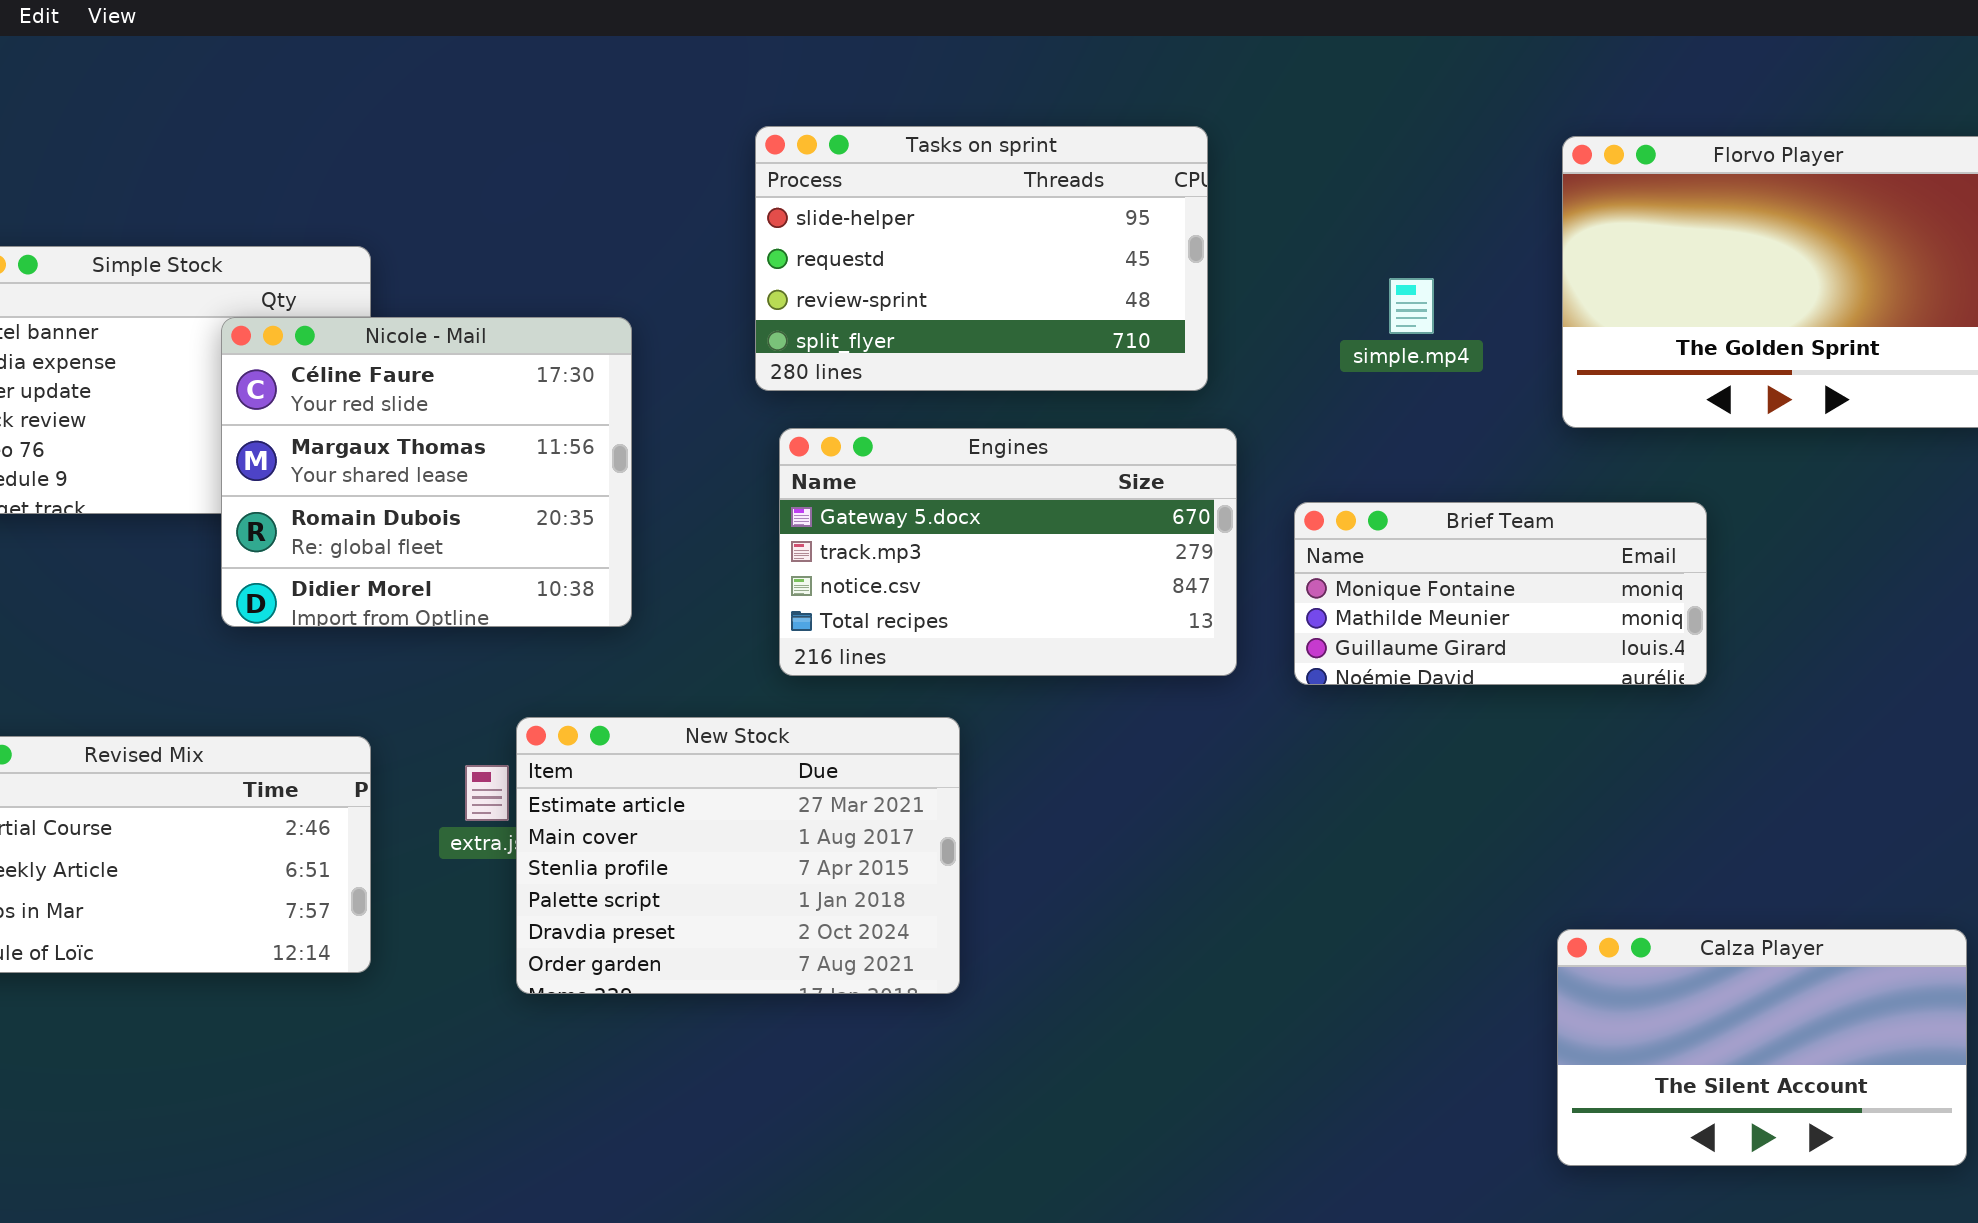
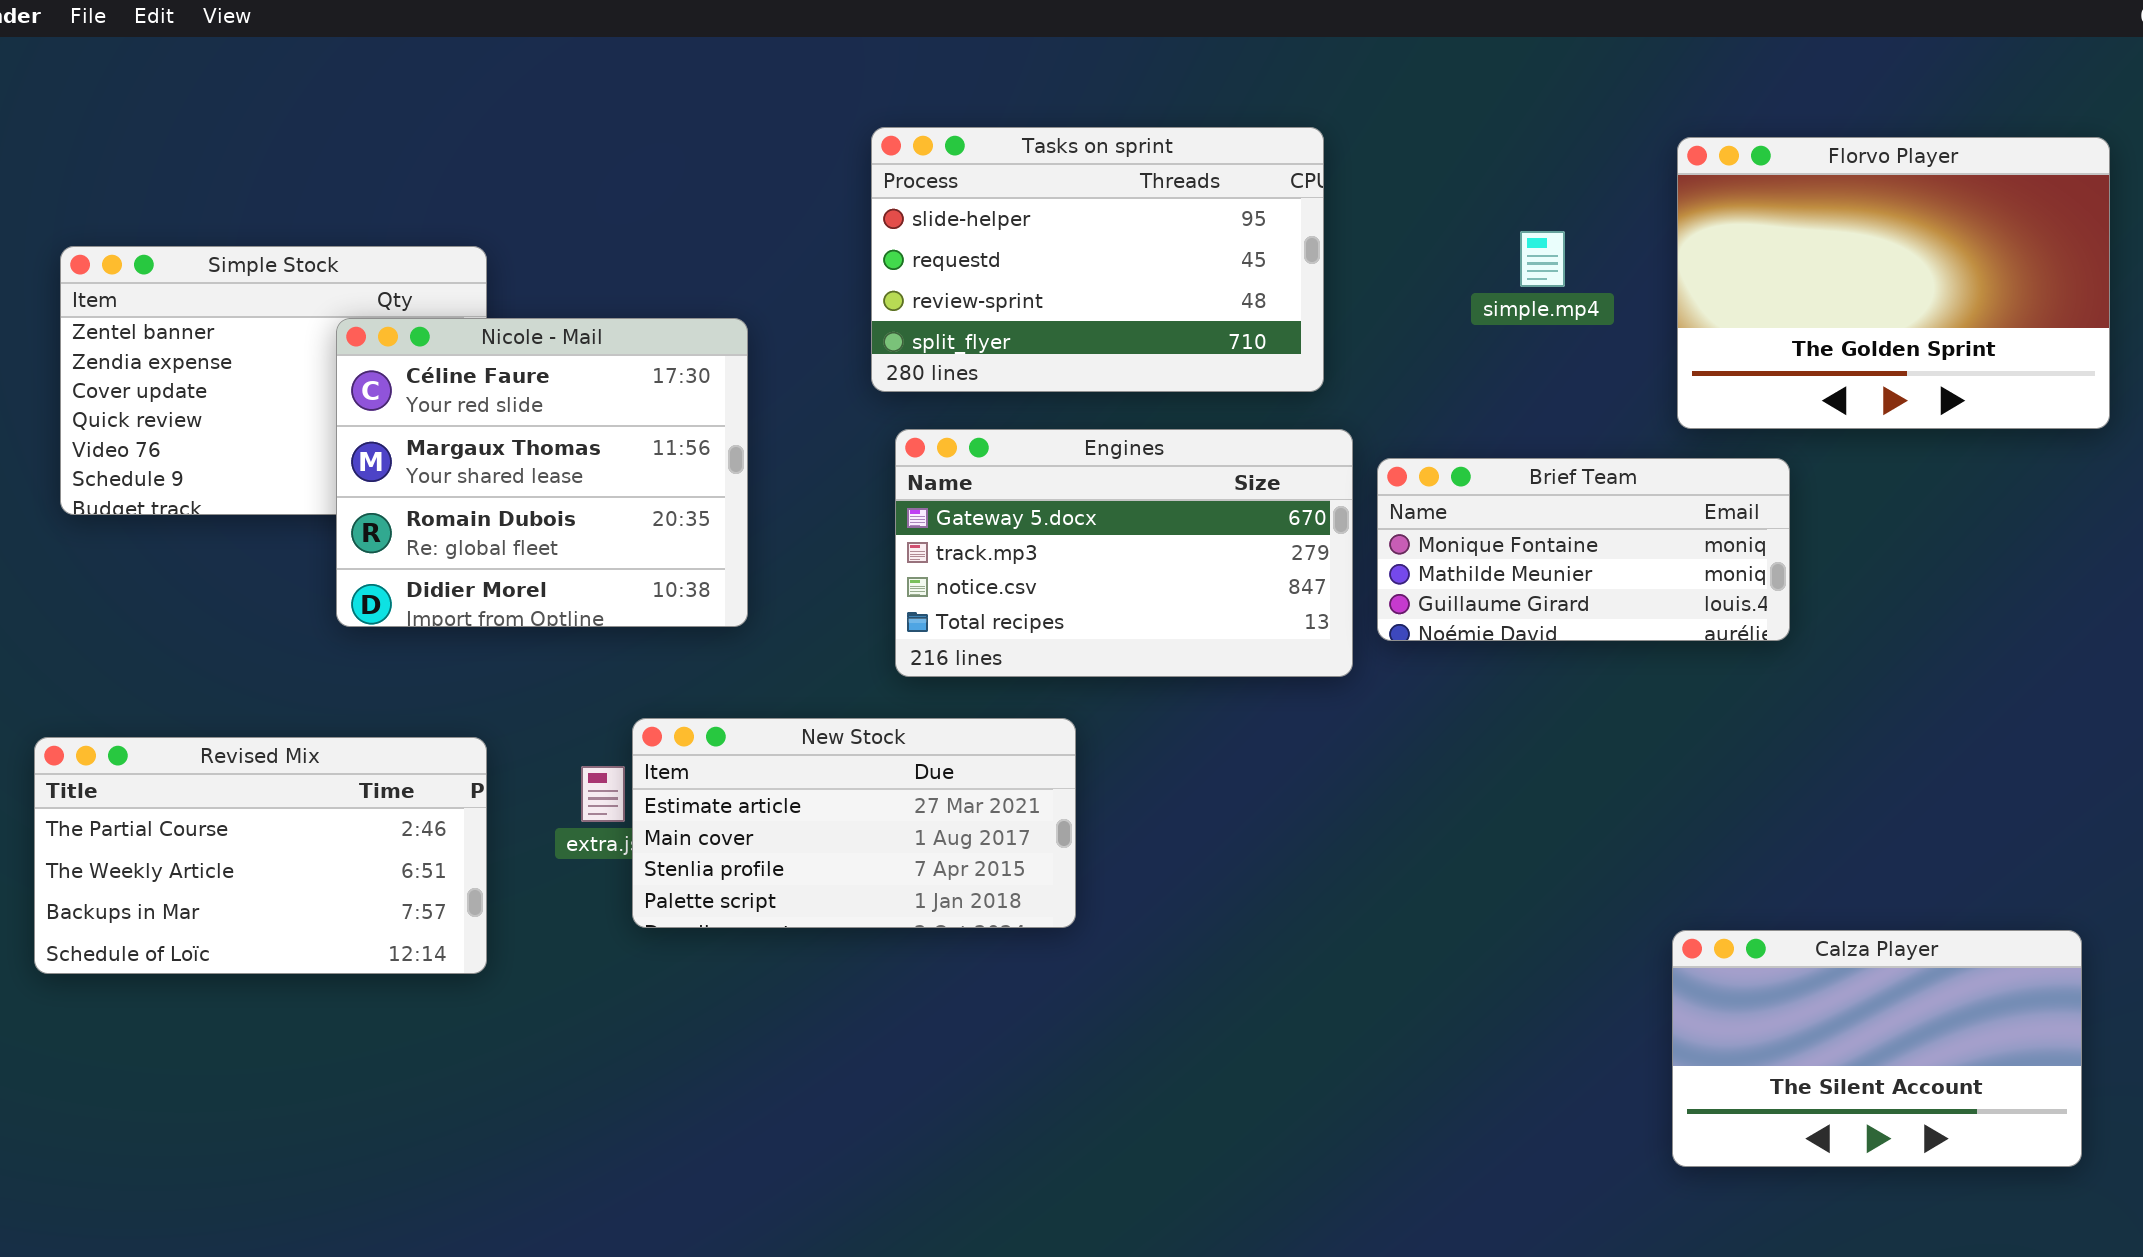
simple.mp4: [1389,278,1434,334] -> [1520,231,1565,287], moved
Brief Team: [1294,502,1707,685] -> [1377,458,1790,641], moved
New Stock: [516,717,960,994] -> [632,718,1076,928], resized

